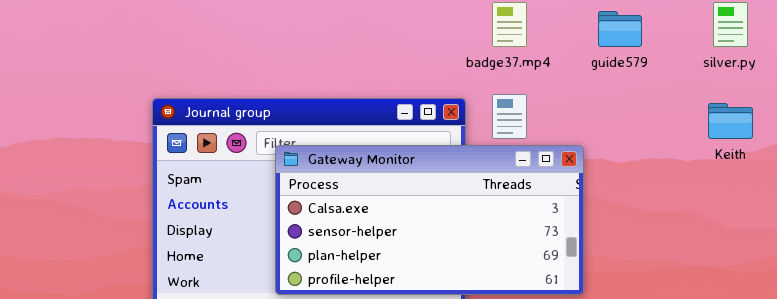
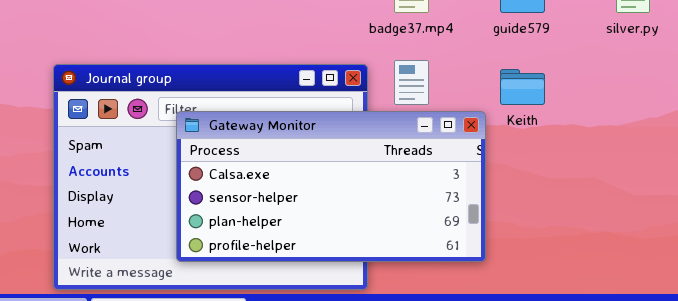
Keith: [708,103,753,139] -> [500,69,545,105], moved

